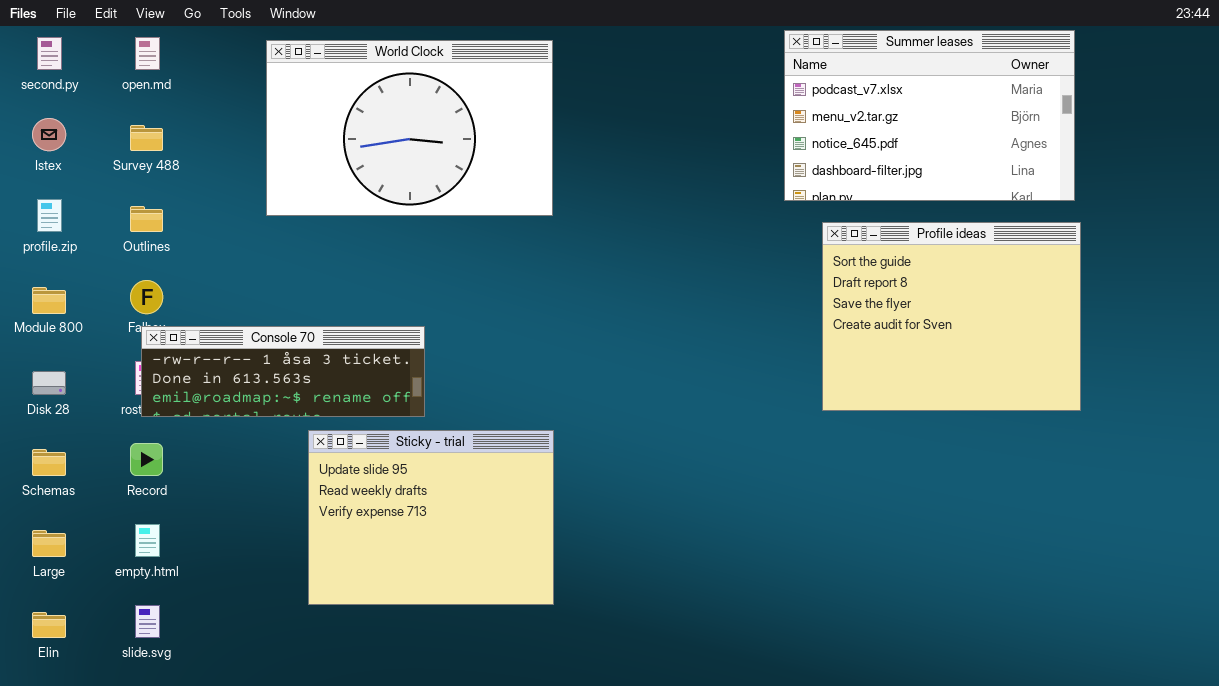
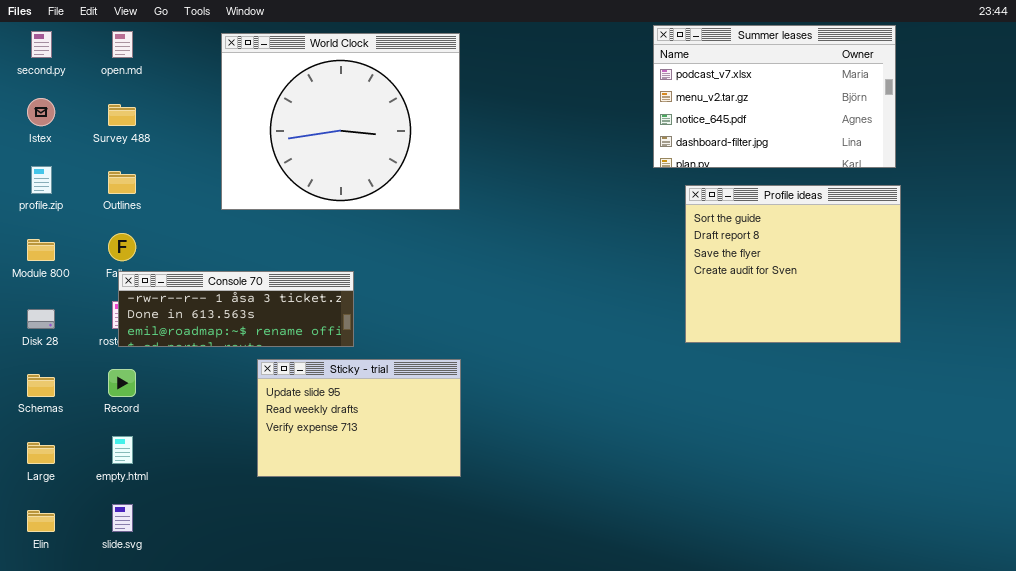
World Clock: [266,40,553,216] -> [221,33,460,210], resized
Sticky - trial: [308,430,554,605] -> [257,359,461,477], resized

